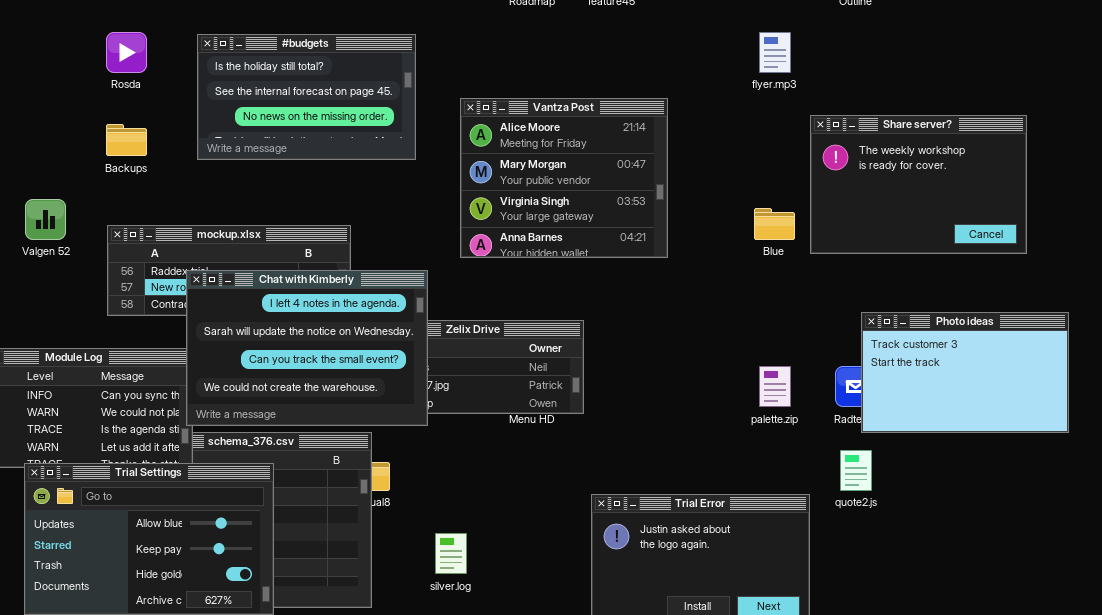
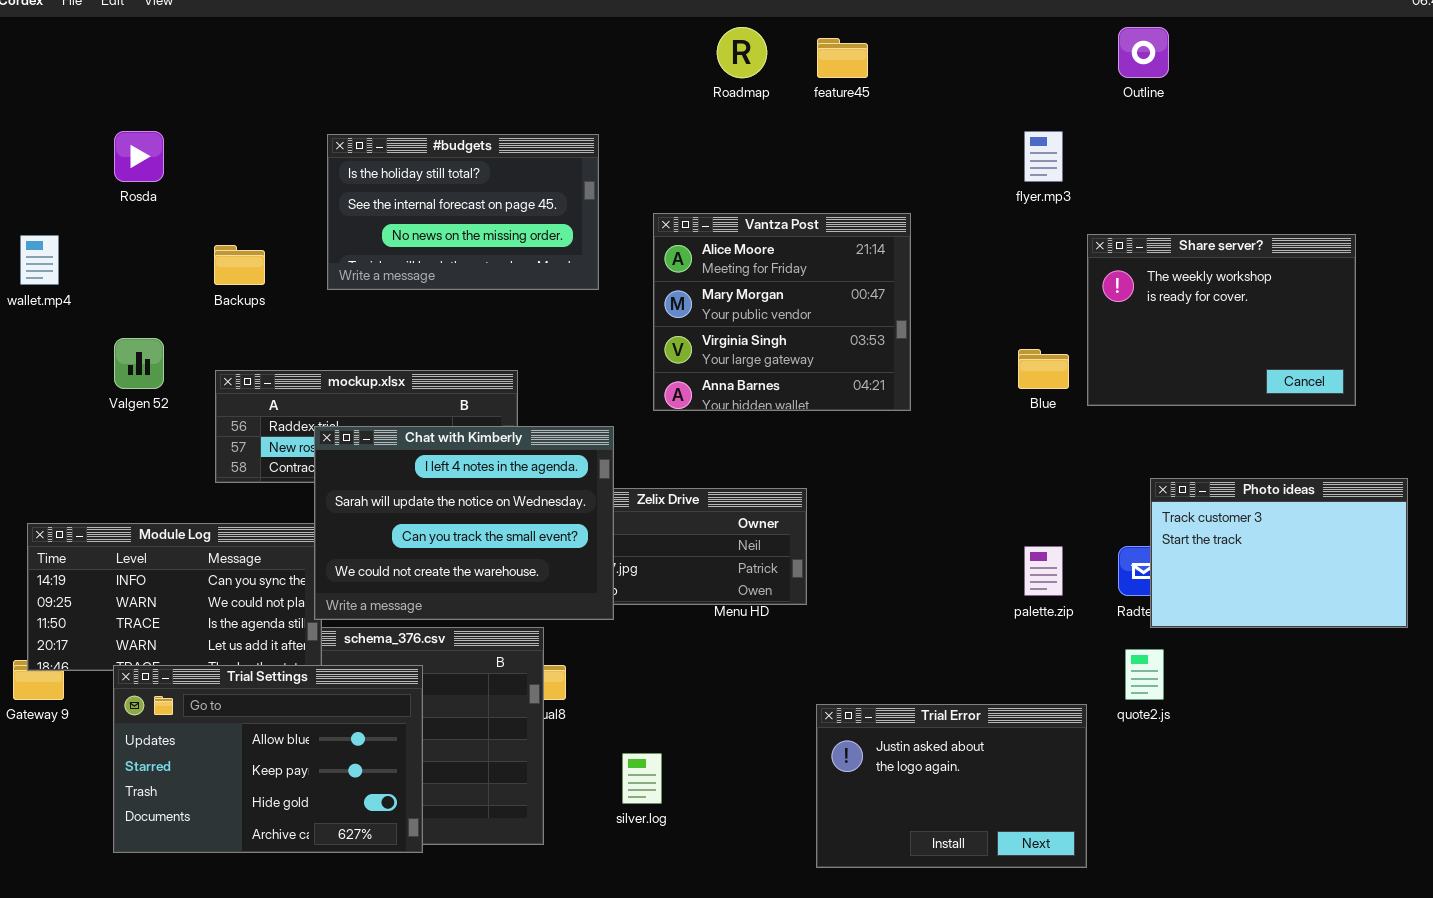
Rosda: [106,32,147,73] -> [114,131,164,182], moved

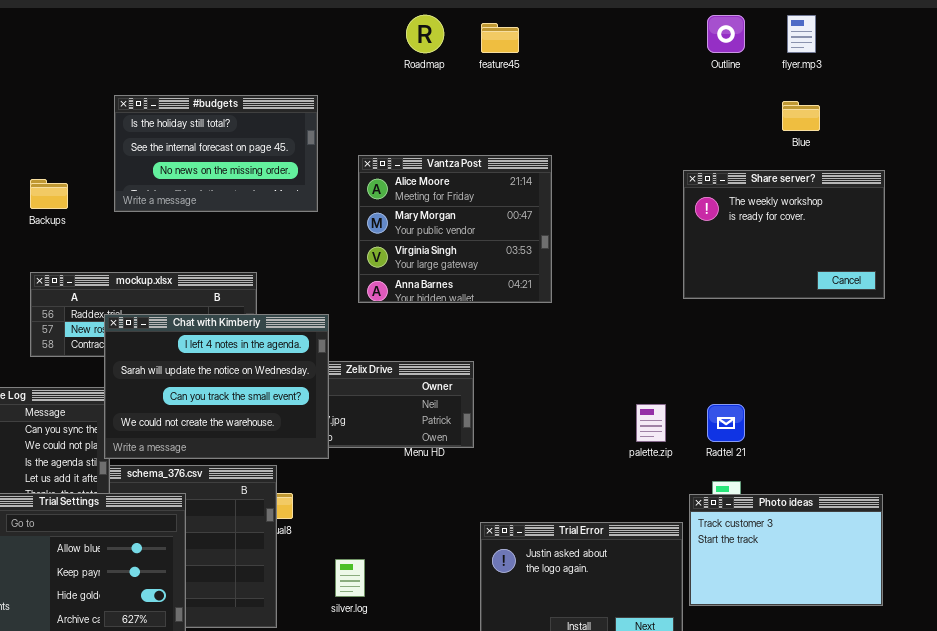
flyer.mp3: [1024,131,1063,182] -> [787,15,816,53], moved
Blue: [1018,349,1069,389] -> [782,101,820,131], moved
Photo ideas: [1150,478,1408,628] -> [689,494,883,606], moved

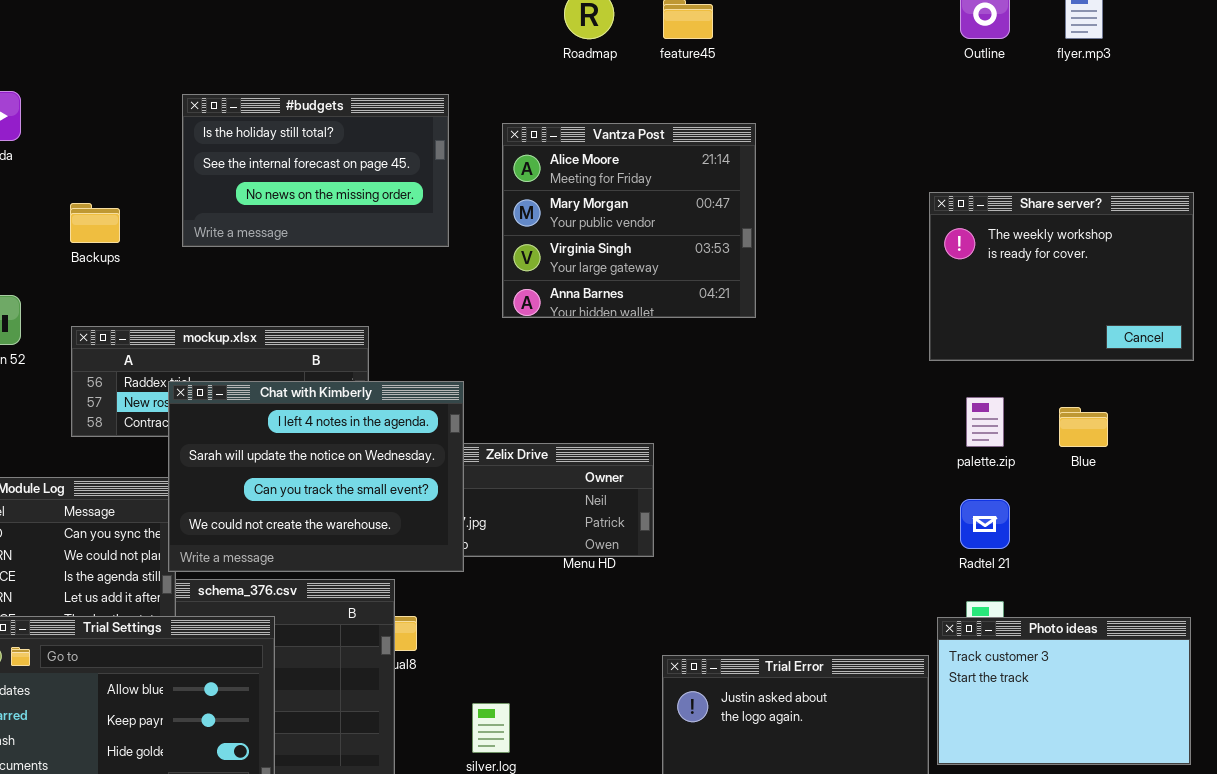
Blue: [782,101,820,131] -> [1059,407,1108,447], moved
Vantza Post: [358,155,552,303] -> [502,123,756,318], moved
palette.zip: [636,404,666,442] -> [966,397,1004,447], moved

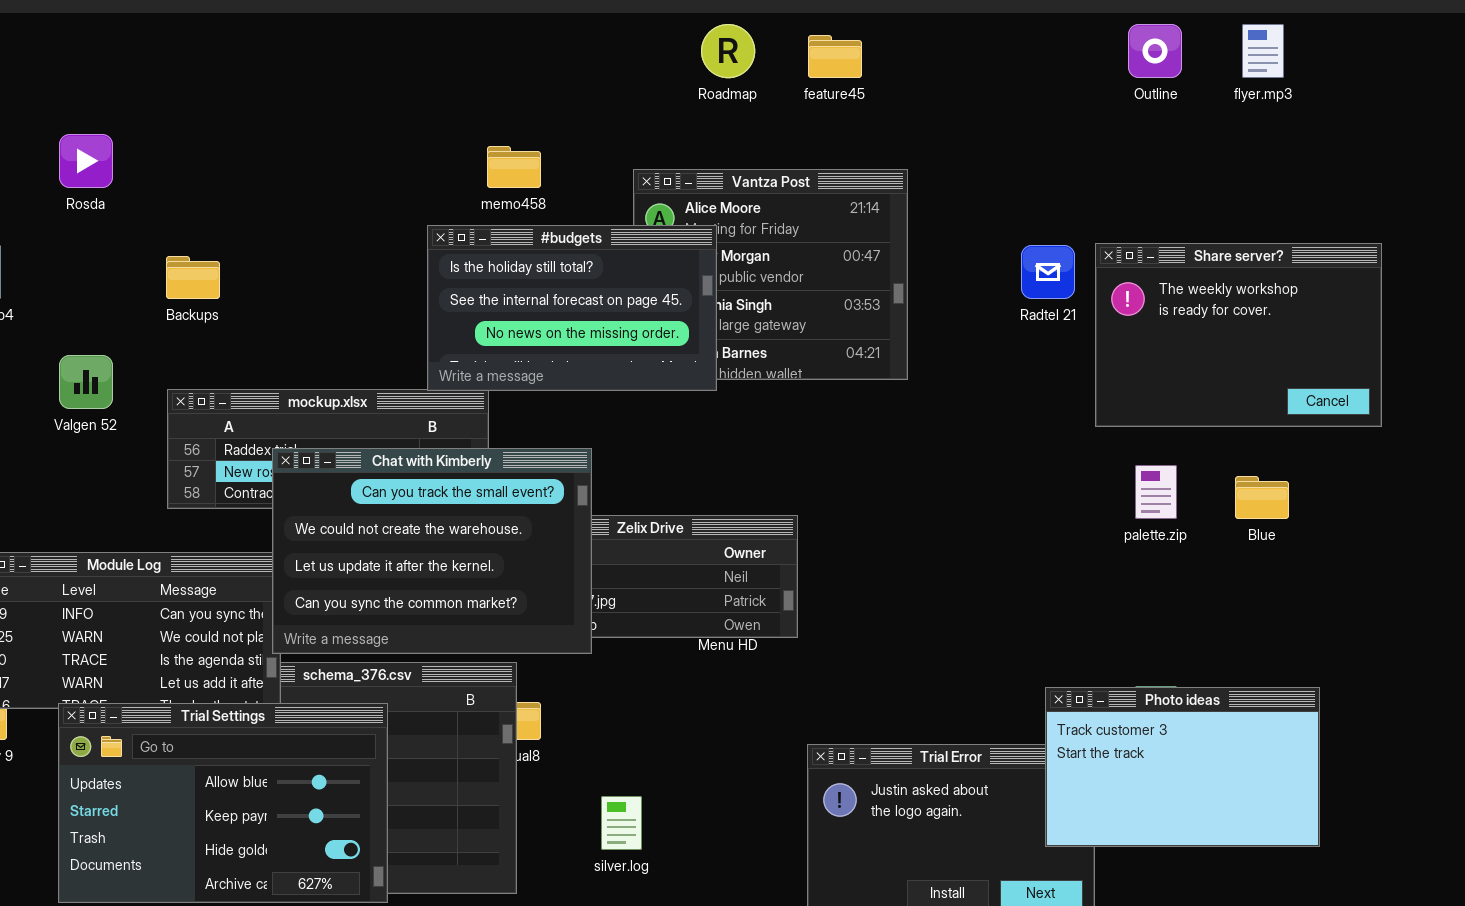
#budgets: [182,94,449,247] -> [427,225,717,391], moved
Chat with Kimberly: [168,381,464,572] -> [272,448,592,654], scrolled down 2 rows
Radtel 21: [960,499,1010,549] -> [1021,245,1075,299], moved
Photo ideas: [937,617,1191,765] -> [1045,687,1320,847], moved

